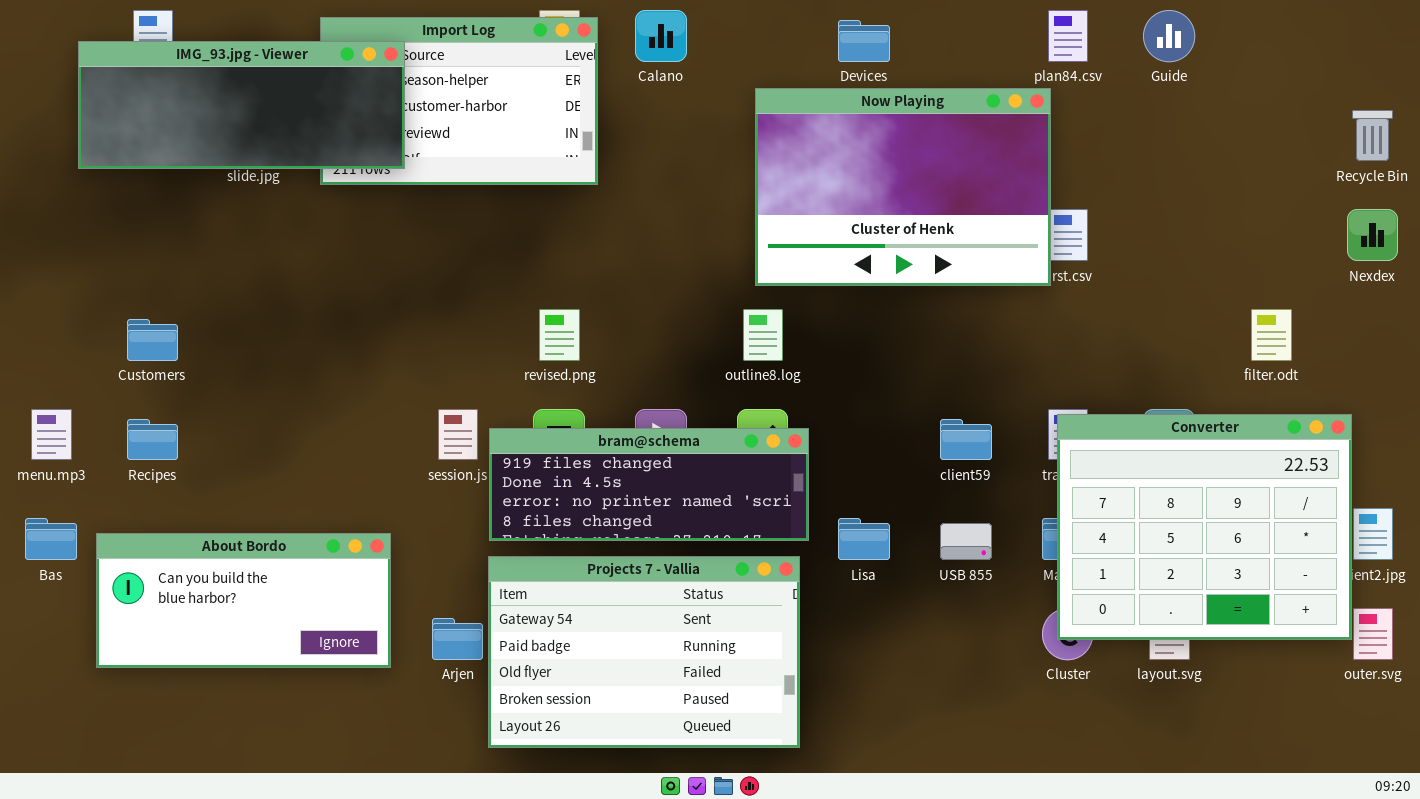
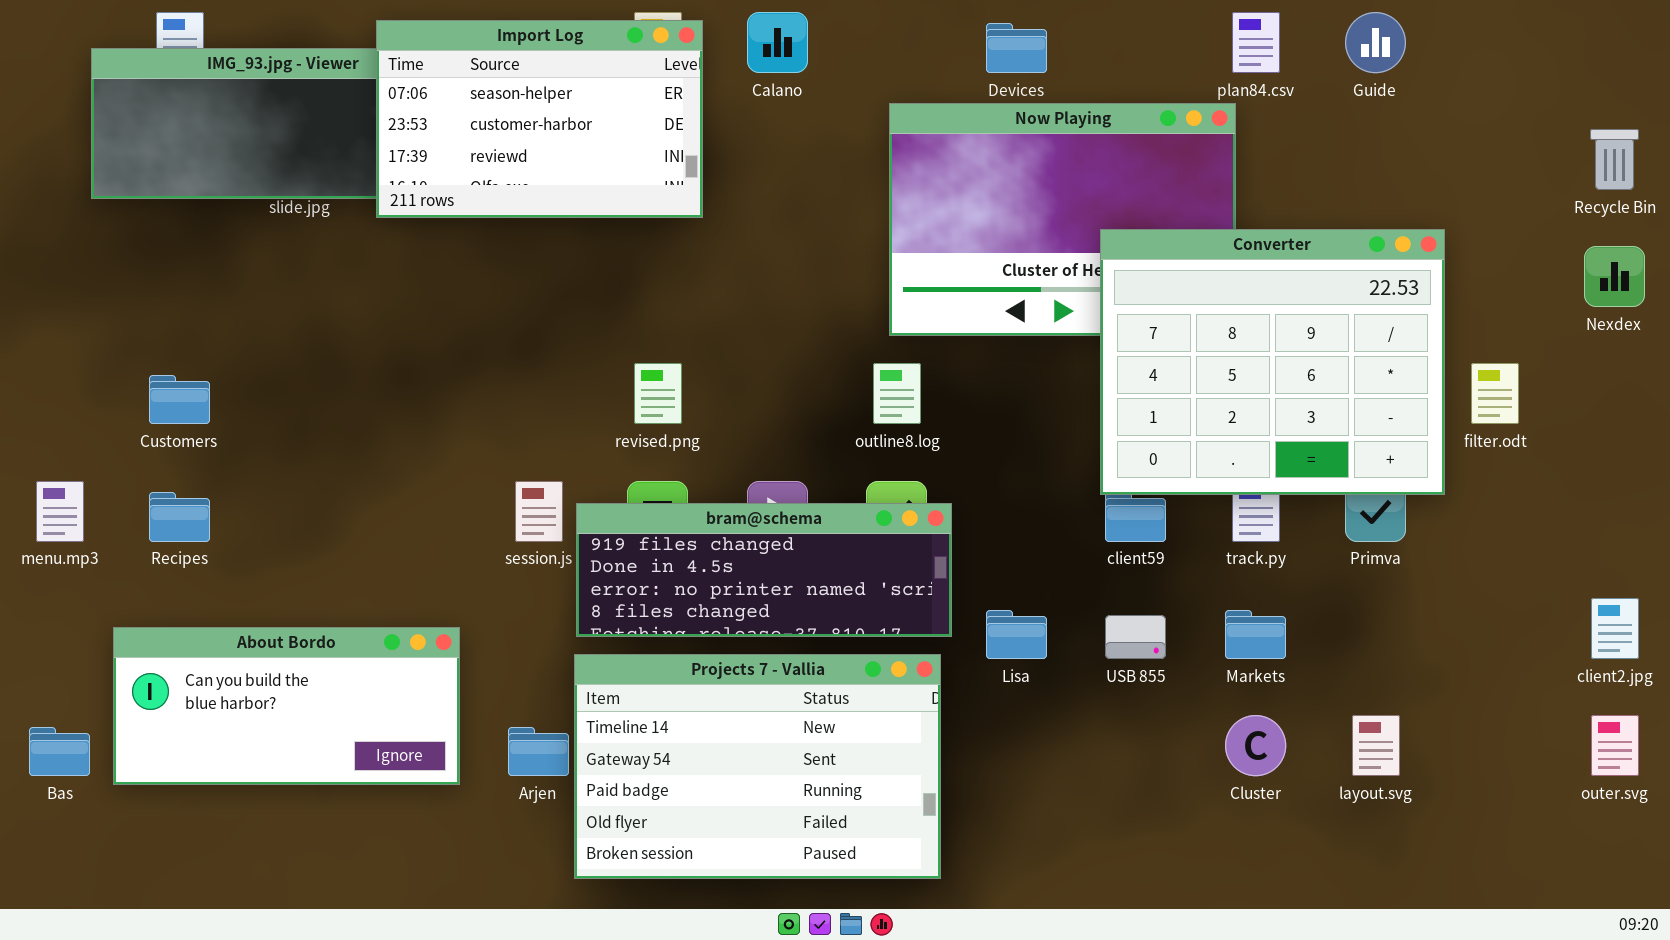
Import Log: [320,17,598,185] -> [376,20,703,218], raised
Converter: [1057,414,1352,640] -> [1100,229,1445,495], moved
Bas: [25,518,77,560] -> [29,727,90,776], moved
Projects 7 - Vallia: [488,556,800,748] -> [574,654,941,879], scrolled up 1 row

